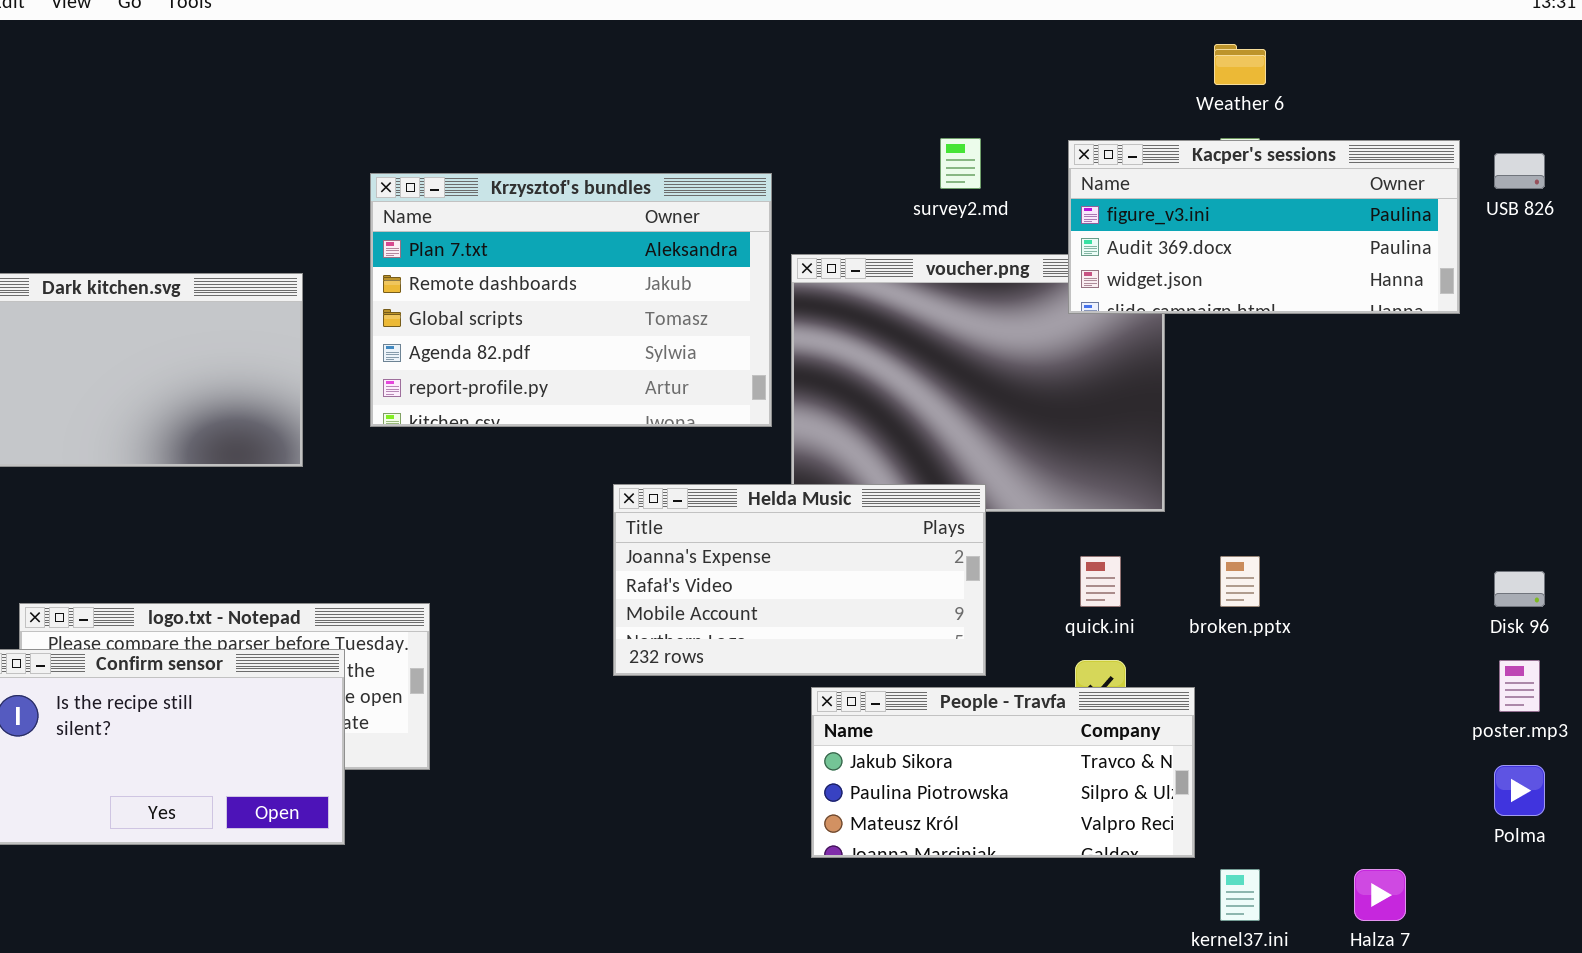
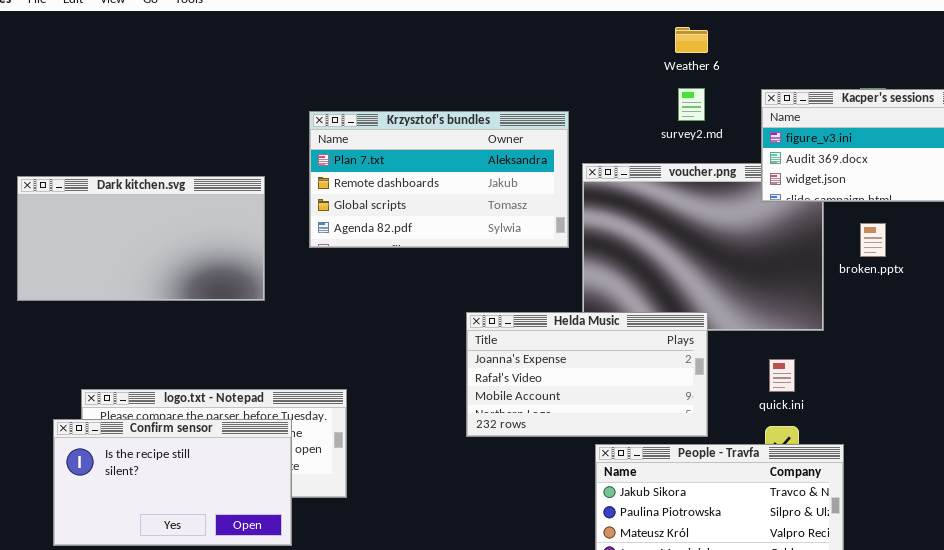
Weather 6: [1214,44,1266,85] -> [675,27,708,53], moved
Krzysztof's bundles: [370,173,772,427] -> [309,111,569,248], resized
broken.pptx: [1220,556,1260,607] -> [860,223,886,257], moved

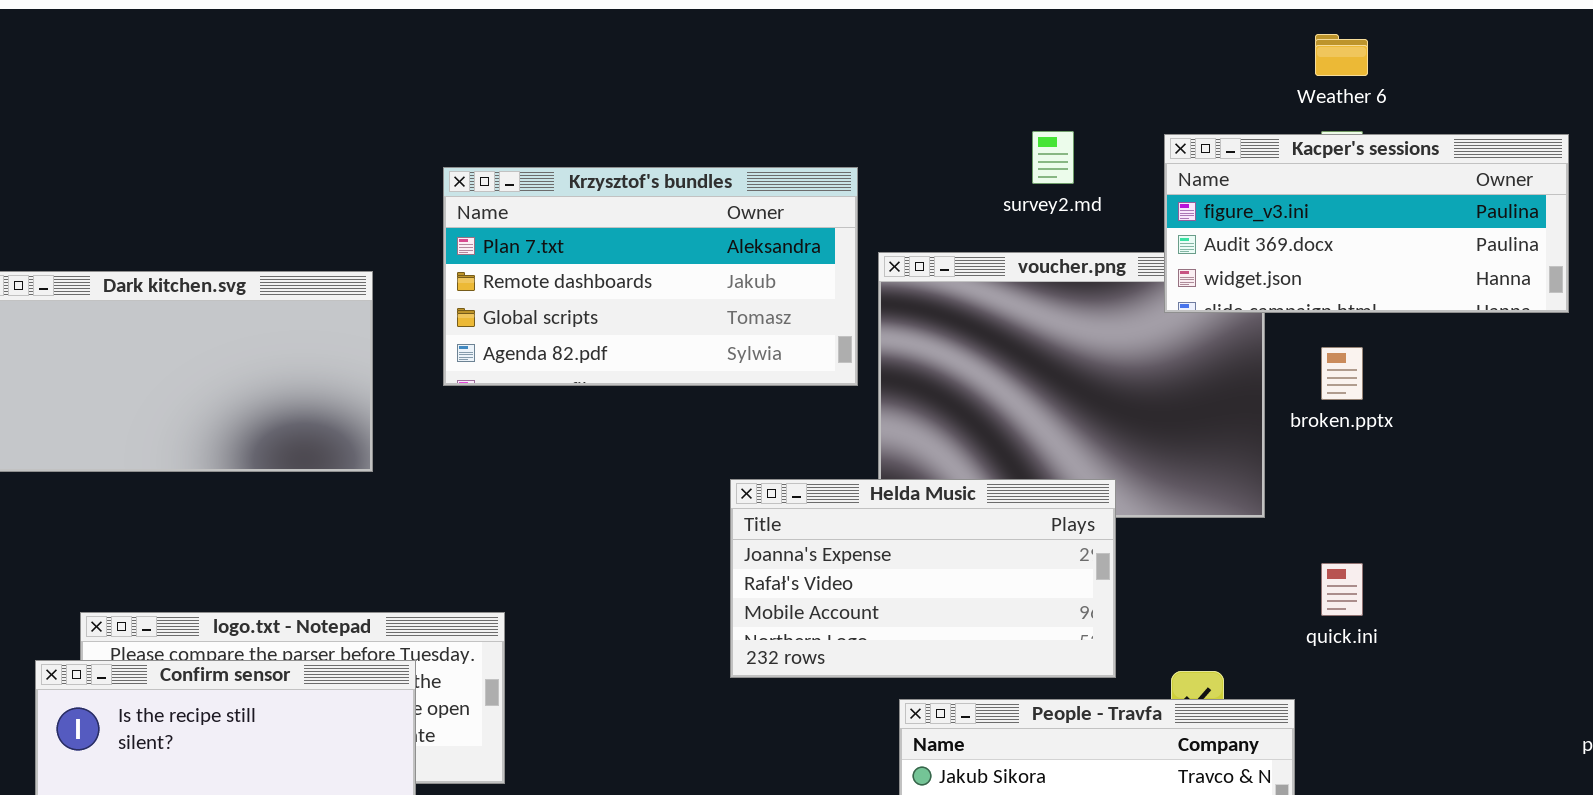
Weather 6: [675,27,708,53] -> [1315,34,1368,76], moved
Helda Music: [466,312,708,437] -> [730,479,1116,678], moved
quick.ini: [769,359,795,392] -> [1321,563,1363,616], moved

